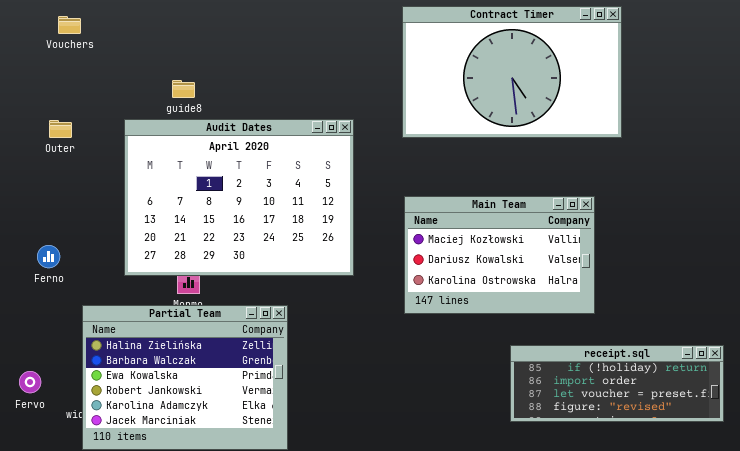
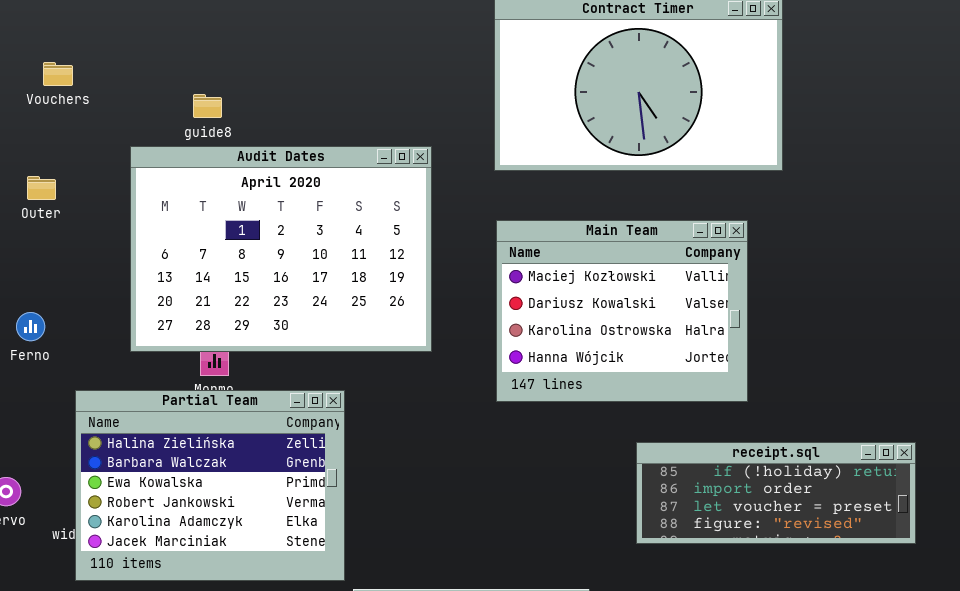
Vouchers: [58,16,81,34] -> [43,62,73,86], moved
Outer: [49,120,72,138] -> [27,176,56,200], moved
Main Team: [404,196,595,314] -> [496,220,748,402], resized

